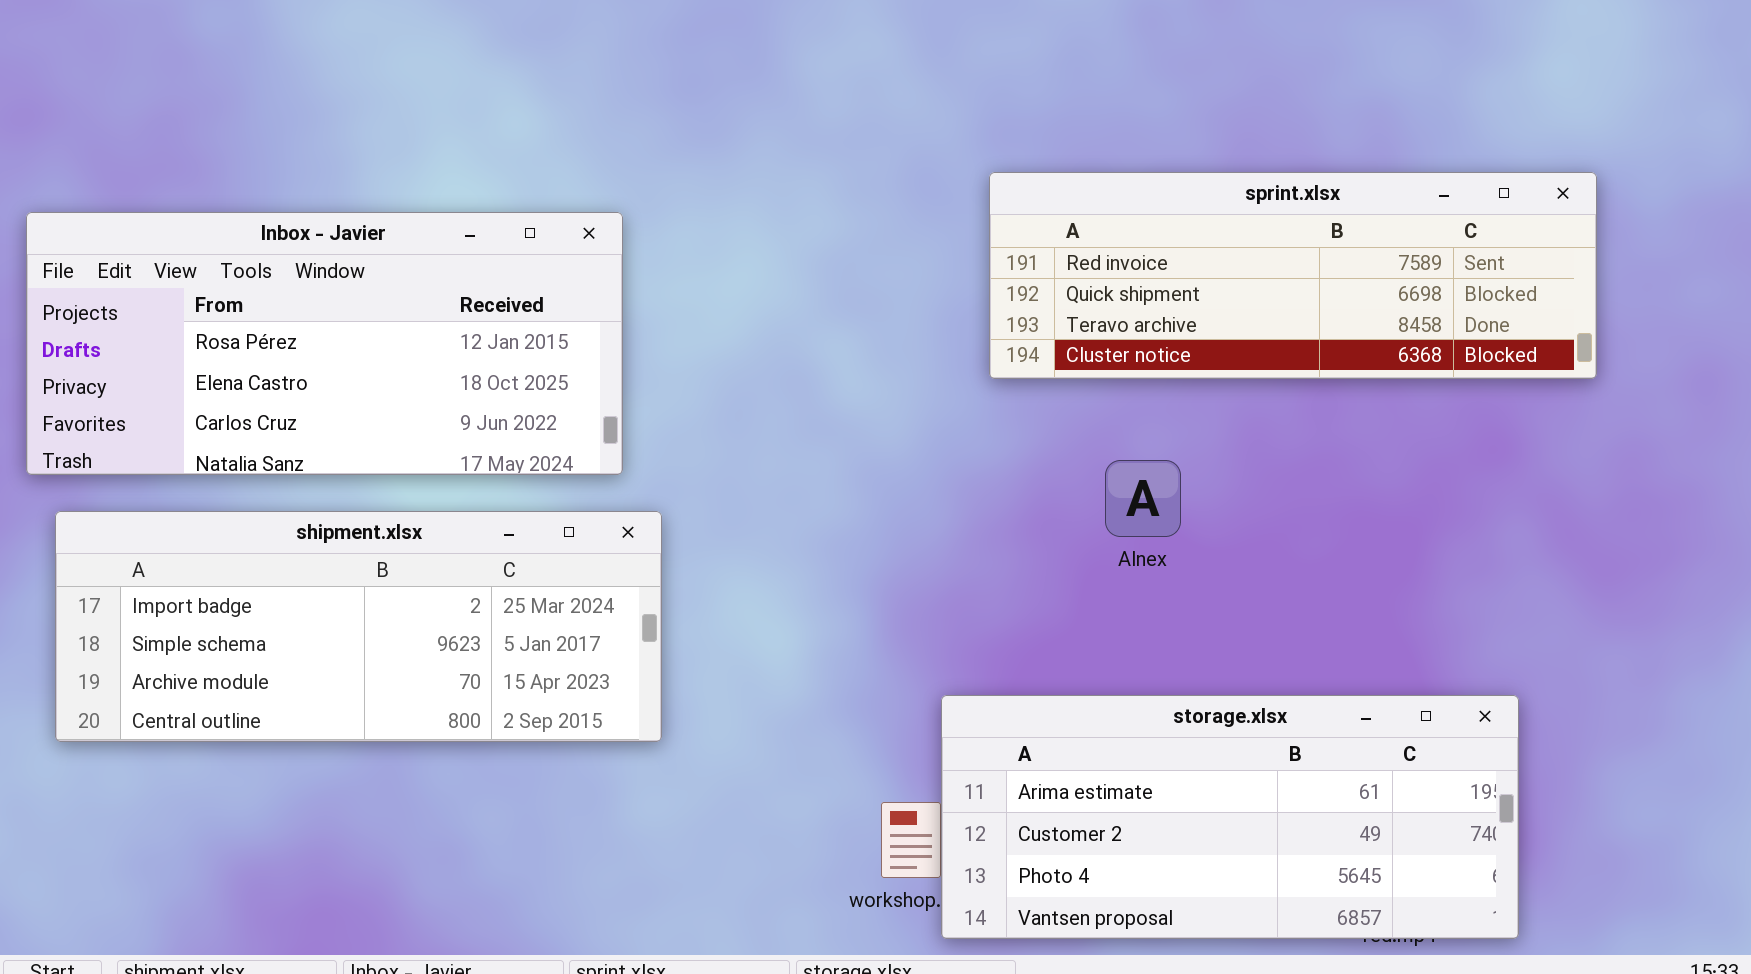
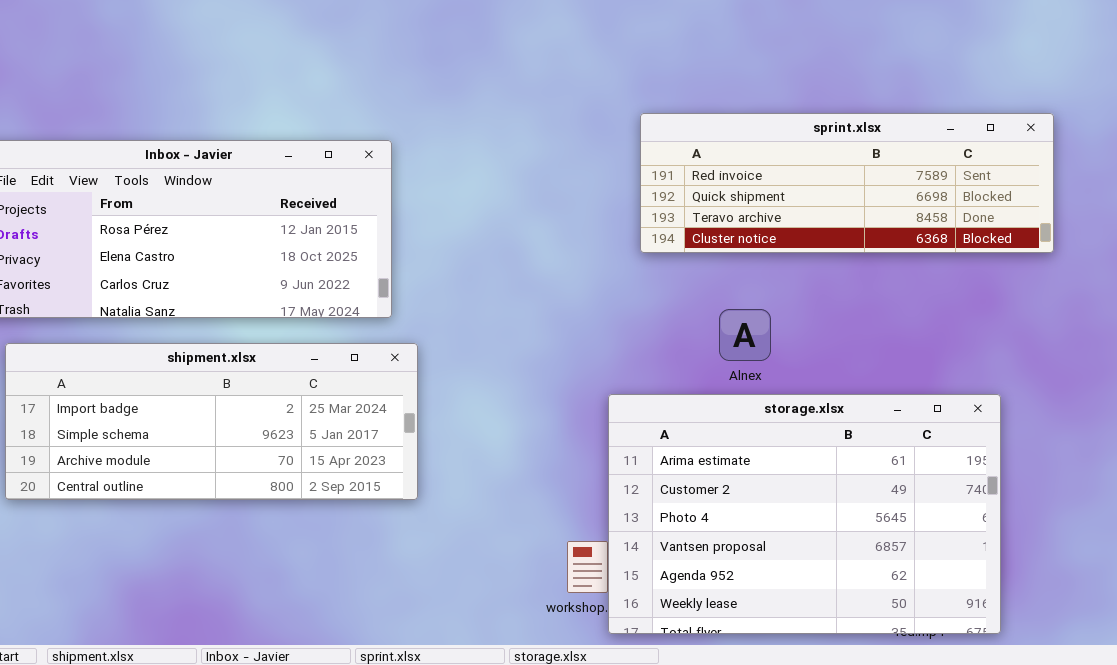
storage.xlsx: [941,695,1519,939] -> [608,394,1001,634], resized

